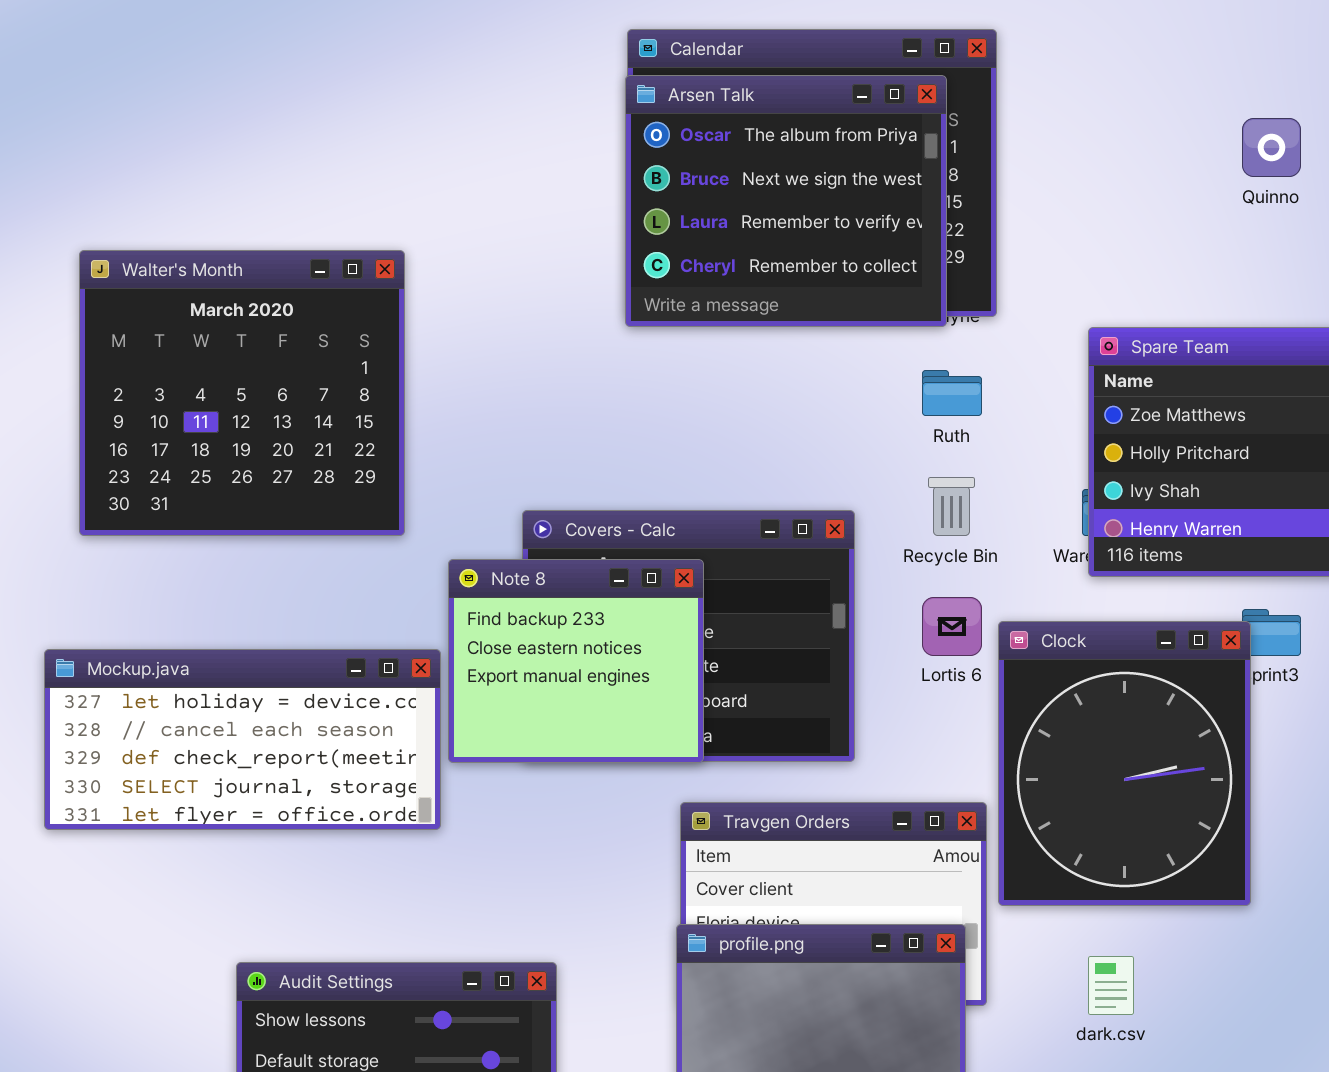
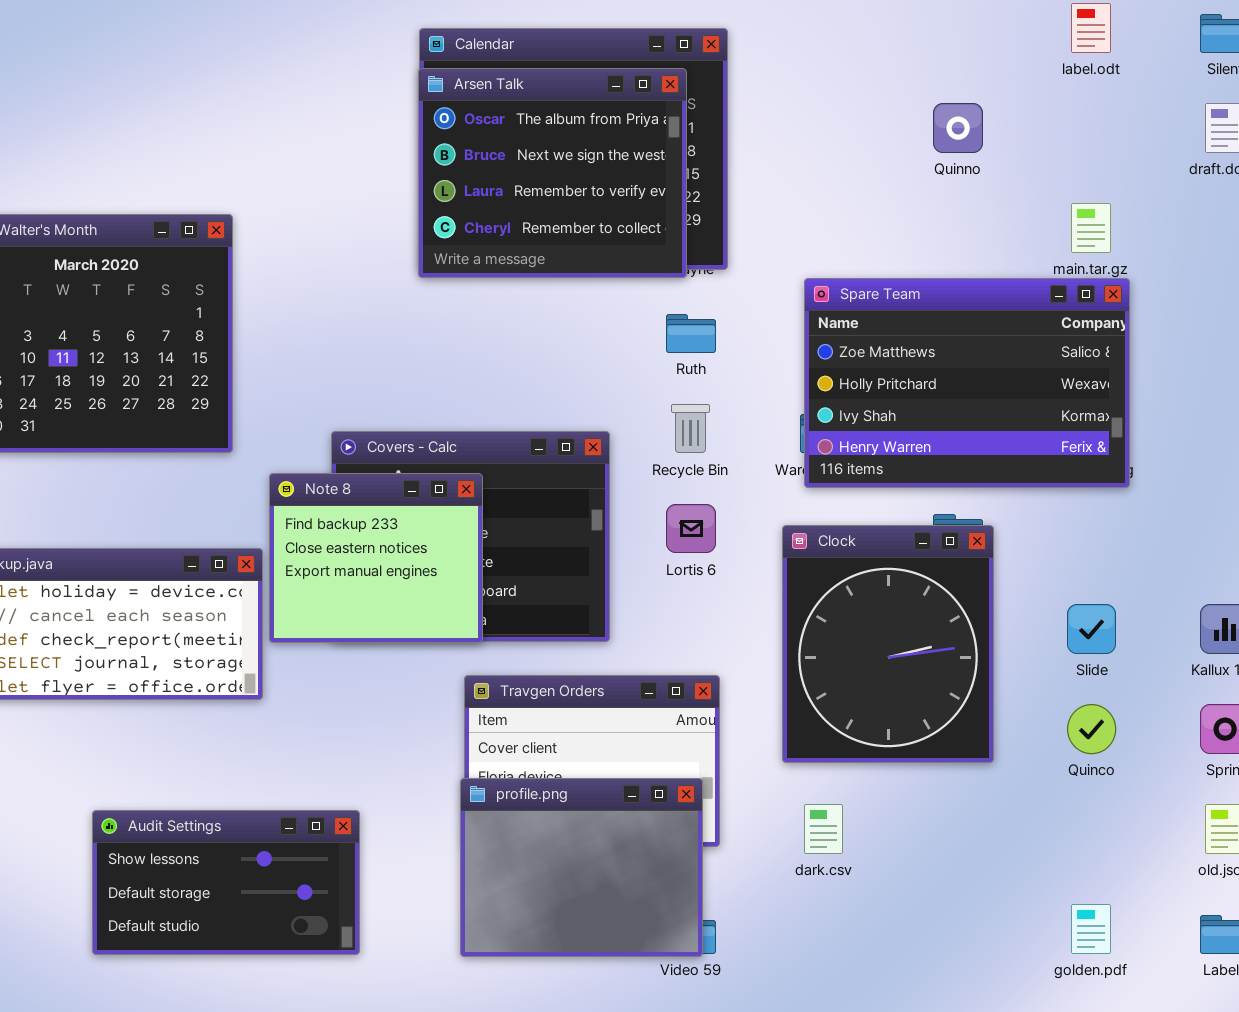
Clock: [998,621,1251,906] -> [782,525,994,763], moved

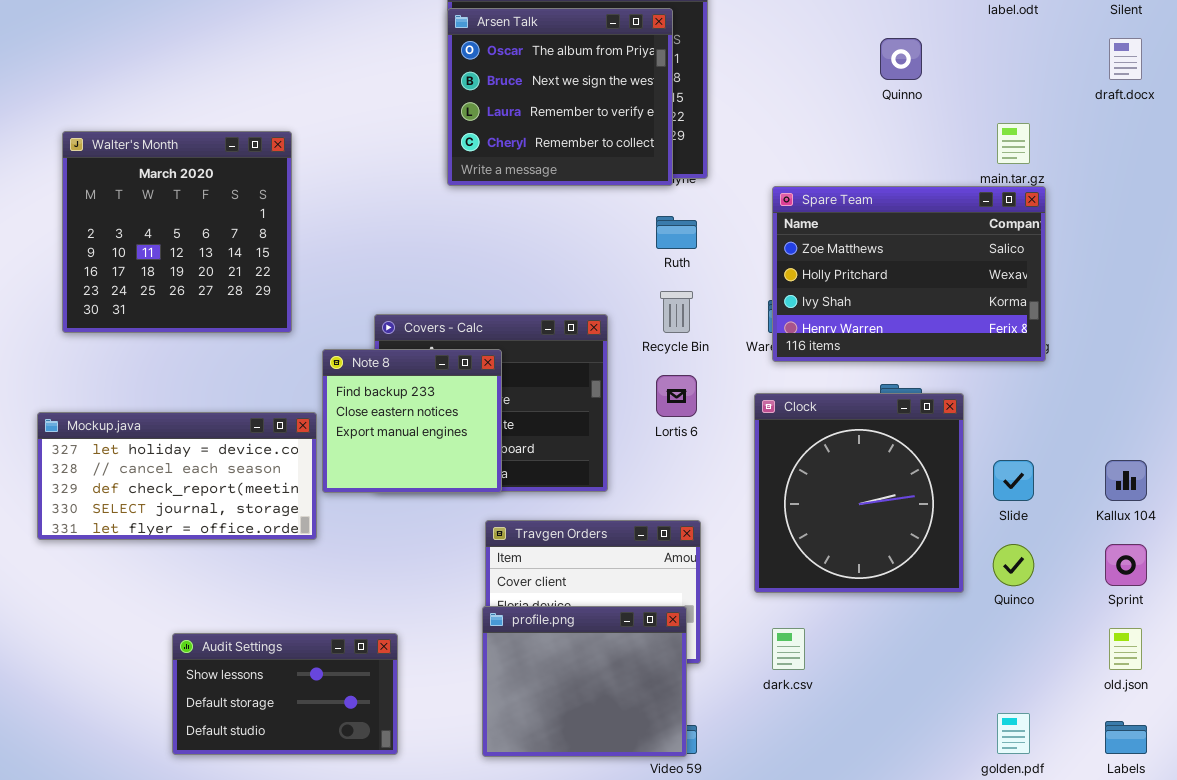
Clock: [782,525,994,763] -> [754,393,964,593], resized

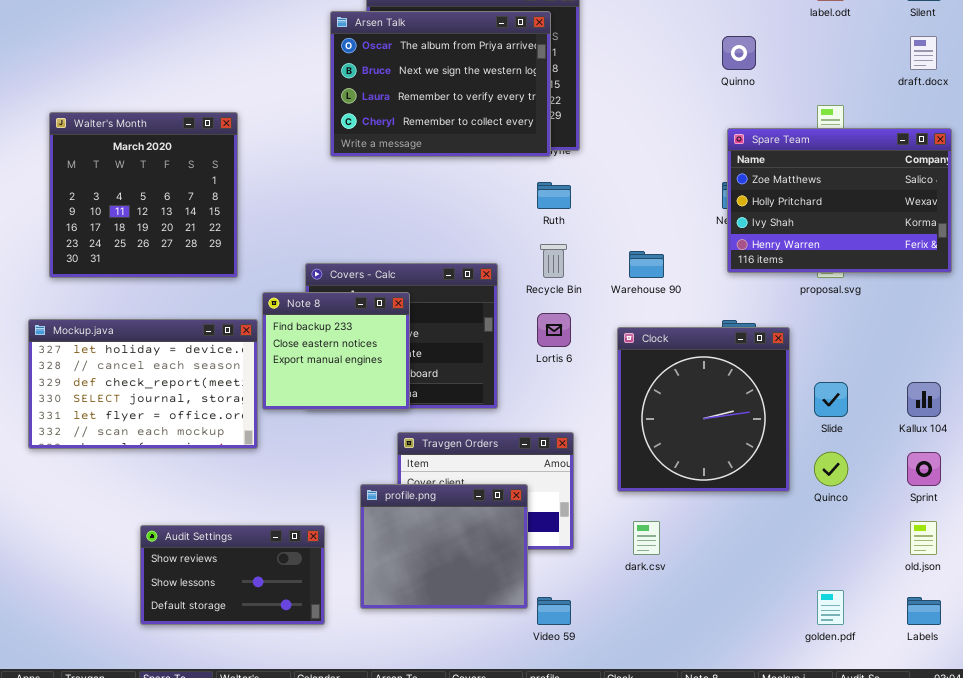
Arsen Talk: [447,8,673,186] -> [330,11,551,157], resized
Spare Team: [772,186,1046,362] -> [727,128,952,273], moved
Mockup.java: [37,412,317,540] -> [28,319,258,449], resized
profile.png: [482,606,687,757] -> [360,484,528,609], moved
Audit Settings: [172,633,398,755] -> [140,525,325,625], scrolled up 1 row

